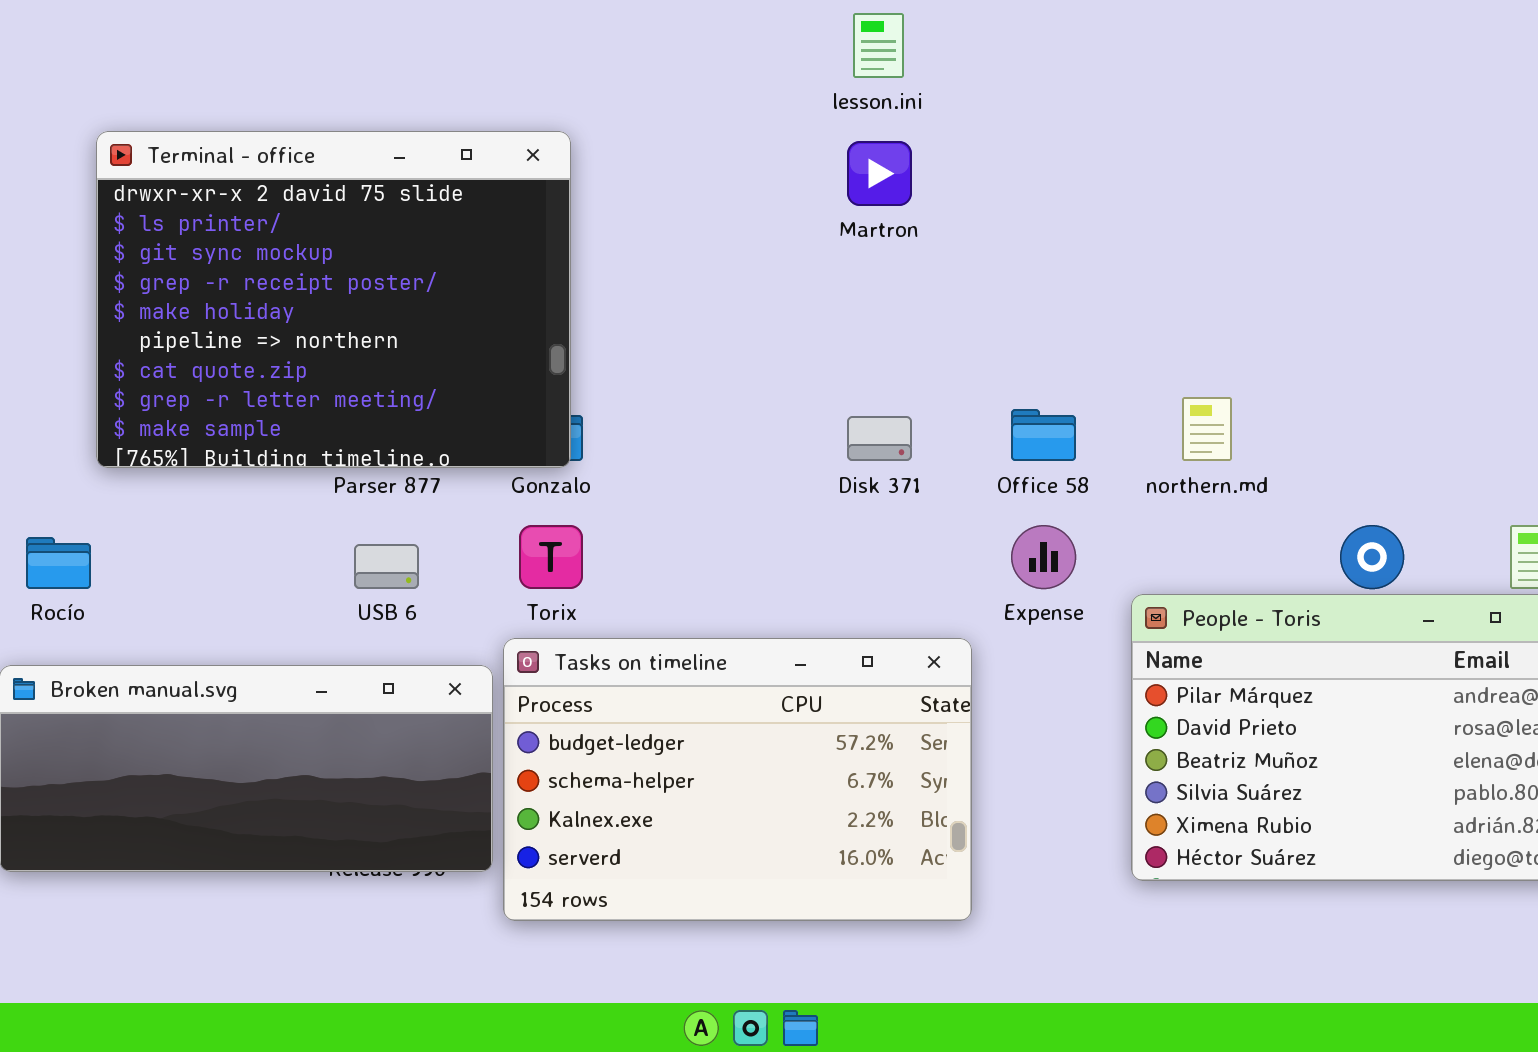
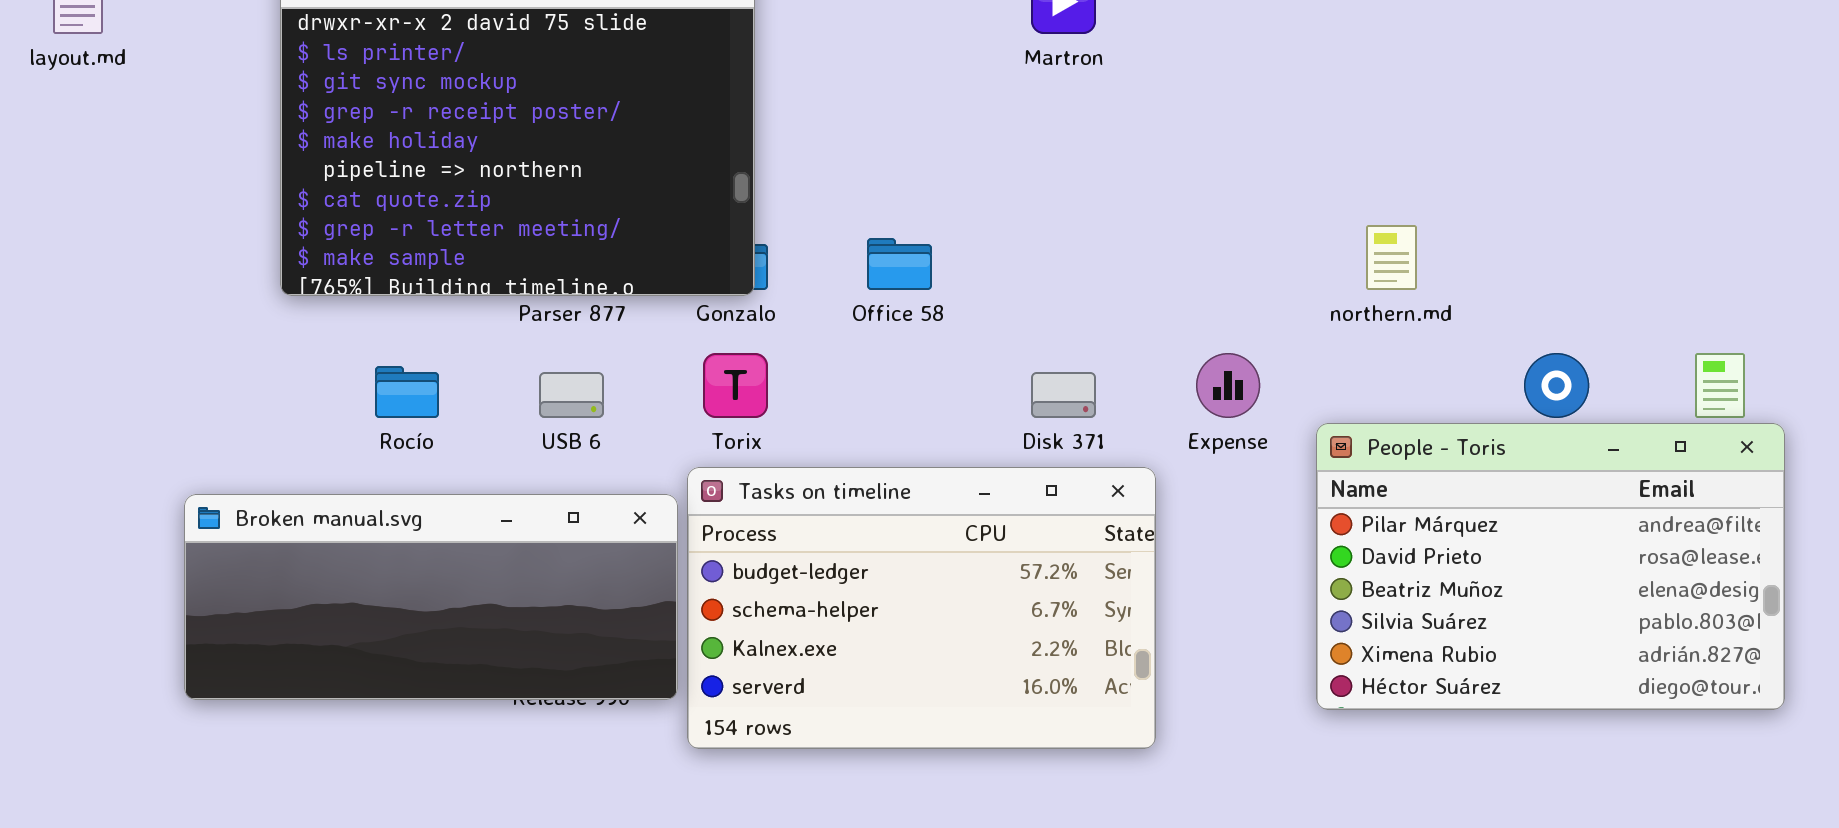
Office 58: [1011,409,1076,461] -> [867,238,932,290], moved
Disk 371: [847,416,912,461] -> [1031,372,1096,418], moved
Rocío: [26,537,91,589] -> [375,366,439,418], moved

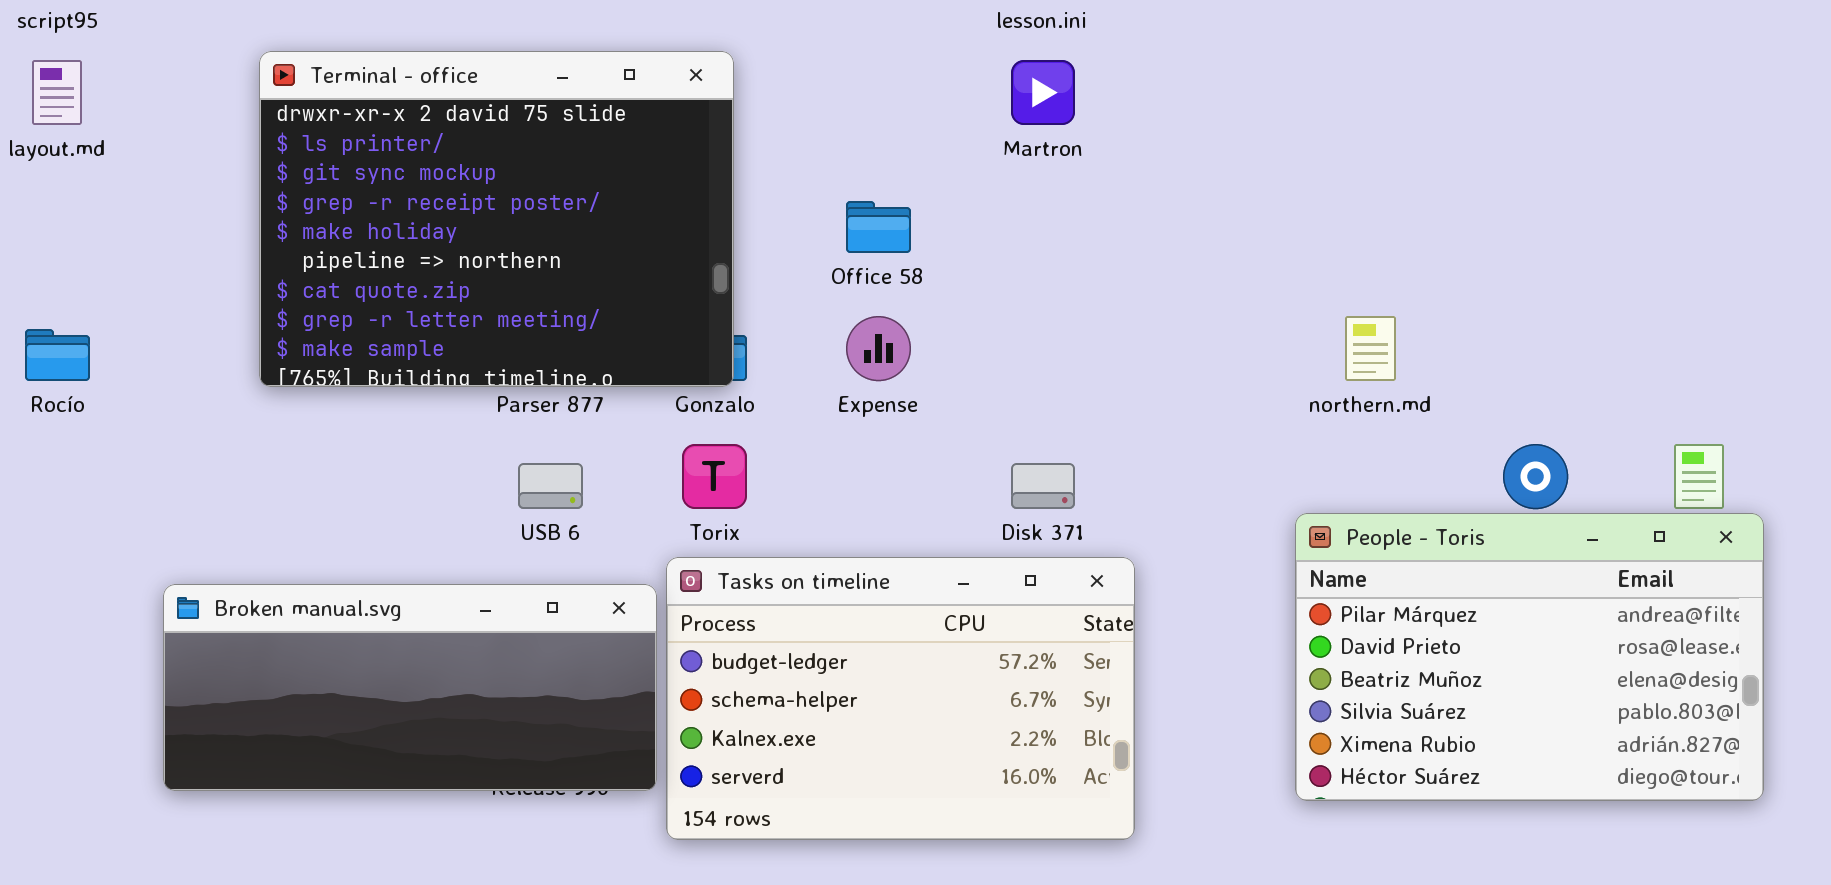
Office 58: [867,238,932,290] -> [846,201,911,253], moved
Expense: [1196,353,1260,418] -> [846,316,911,381], moved
Rocío: [375,366,439,418] -> [25,329,90,381], moved

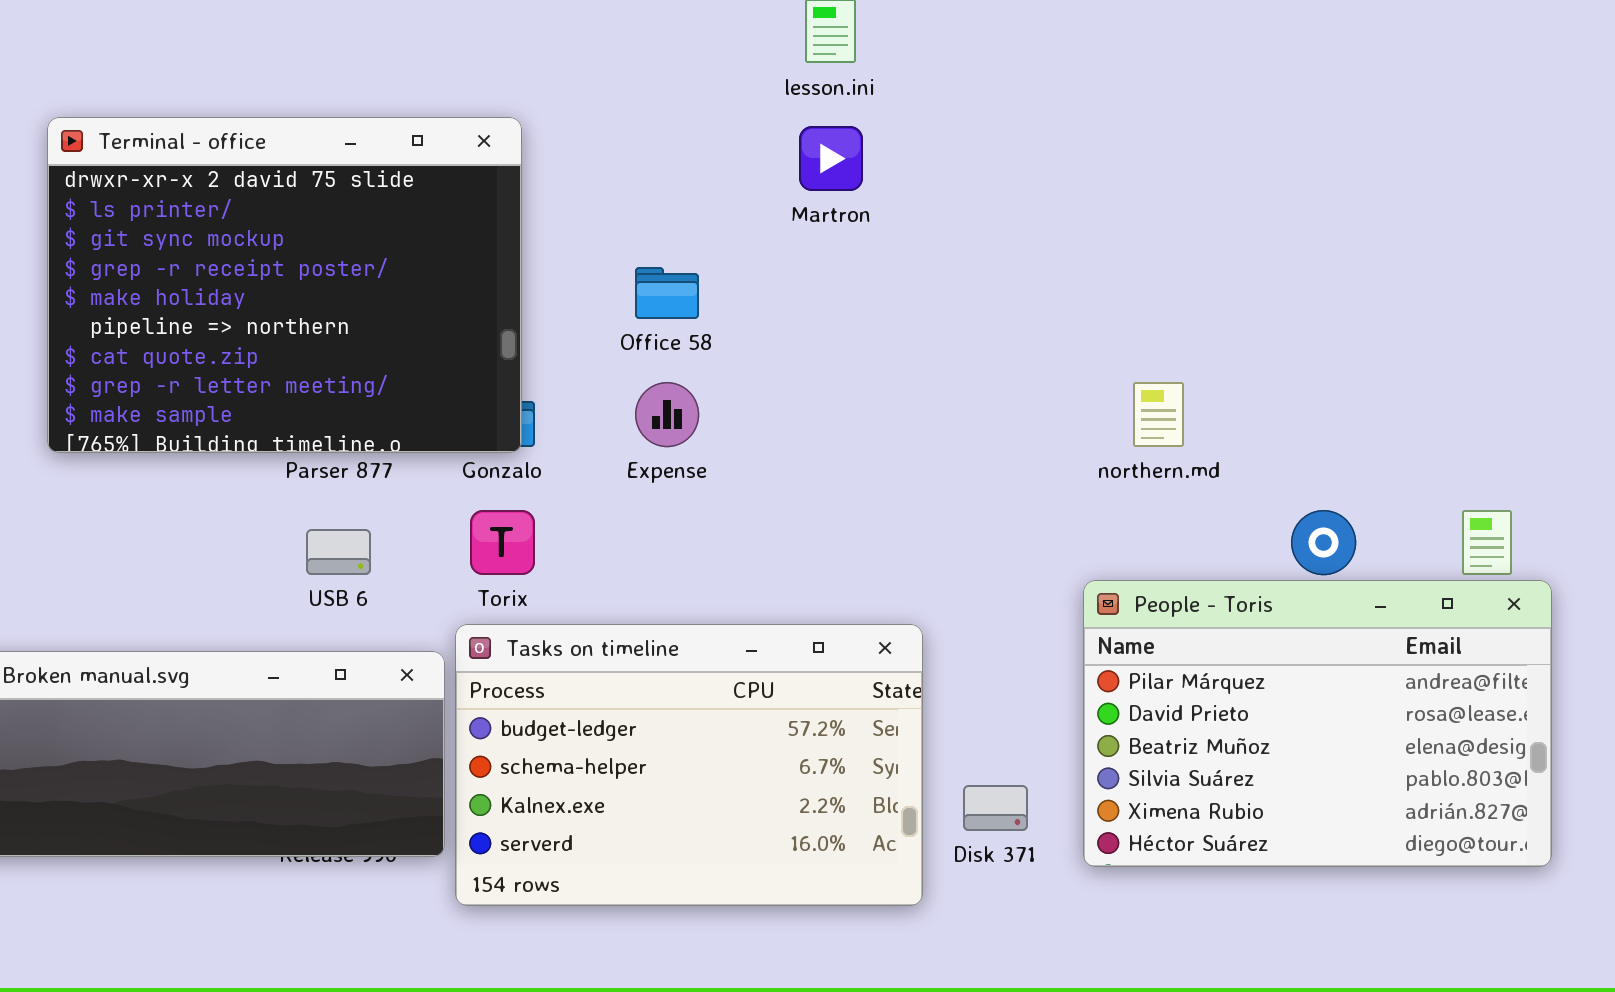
Disk 371: [1011,463,1075,509] -> [963,785,1028,831], moved

